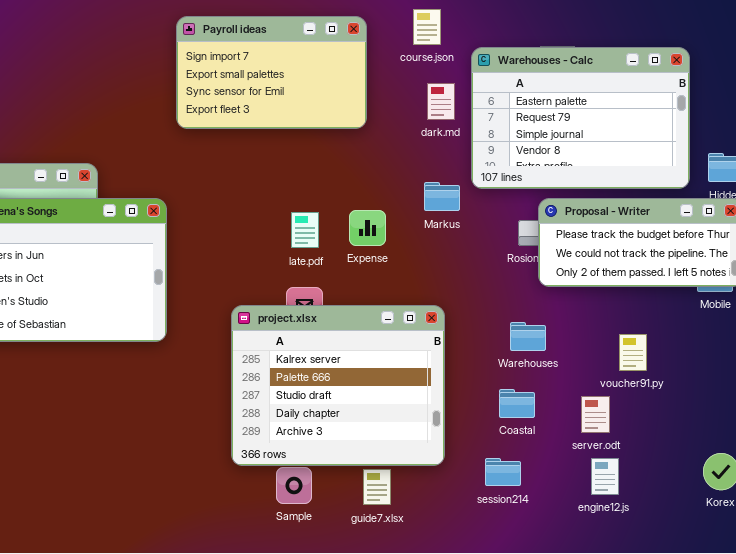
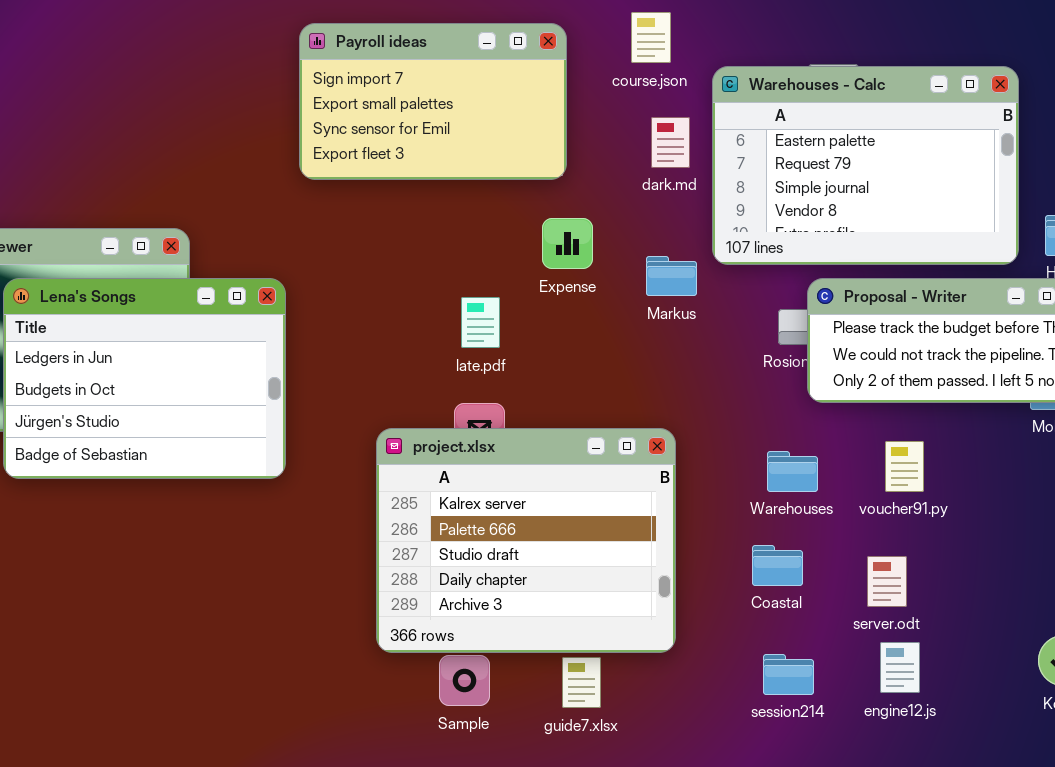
Expense: [349,210,386,246] -> [542,218,593,269], moved
voucher91.py: [619,334,647,371] -> [885,441,924,492], moved
session214: [485,458,521,486] -> [763,654,814,695], moved

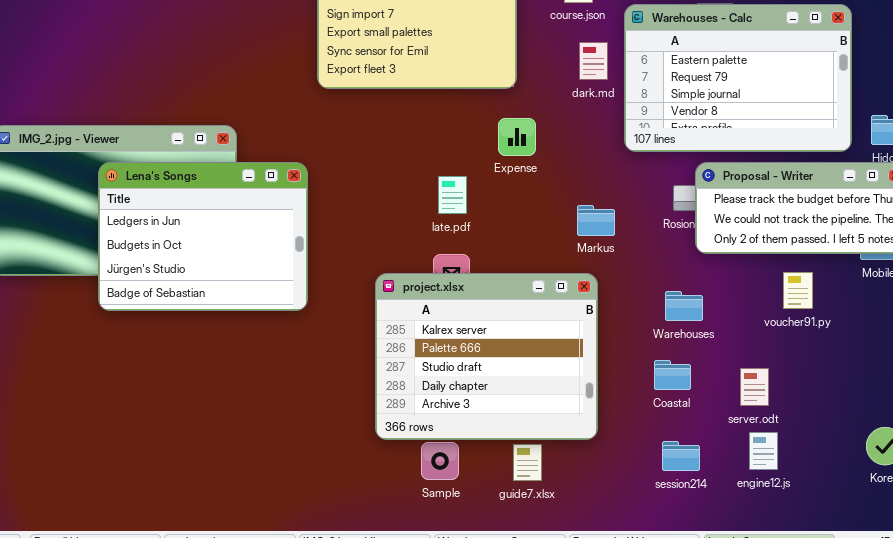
Markus: [646,256,697,296] -> [577,205,615,236], moved
voucher91.py: [885,441,924,492] -> [783,272,813,309], moved

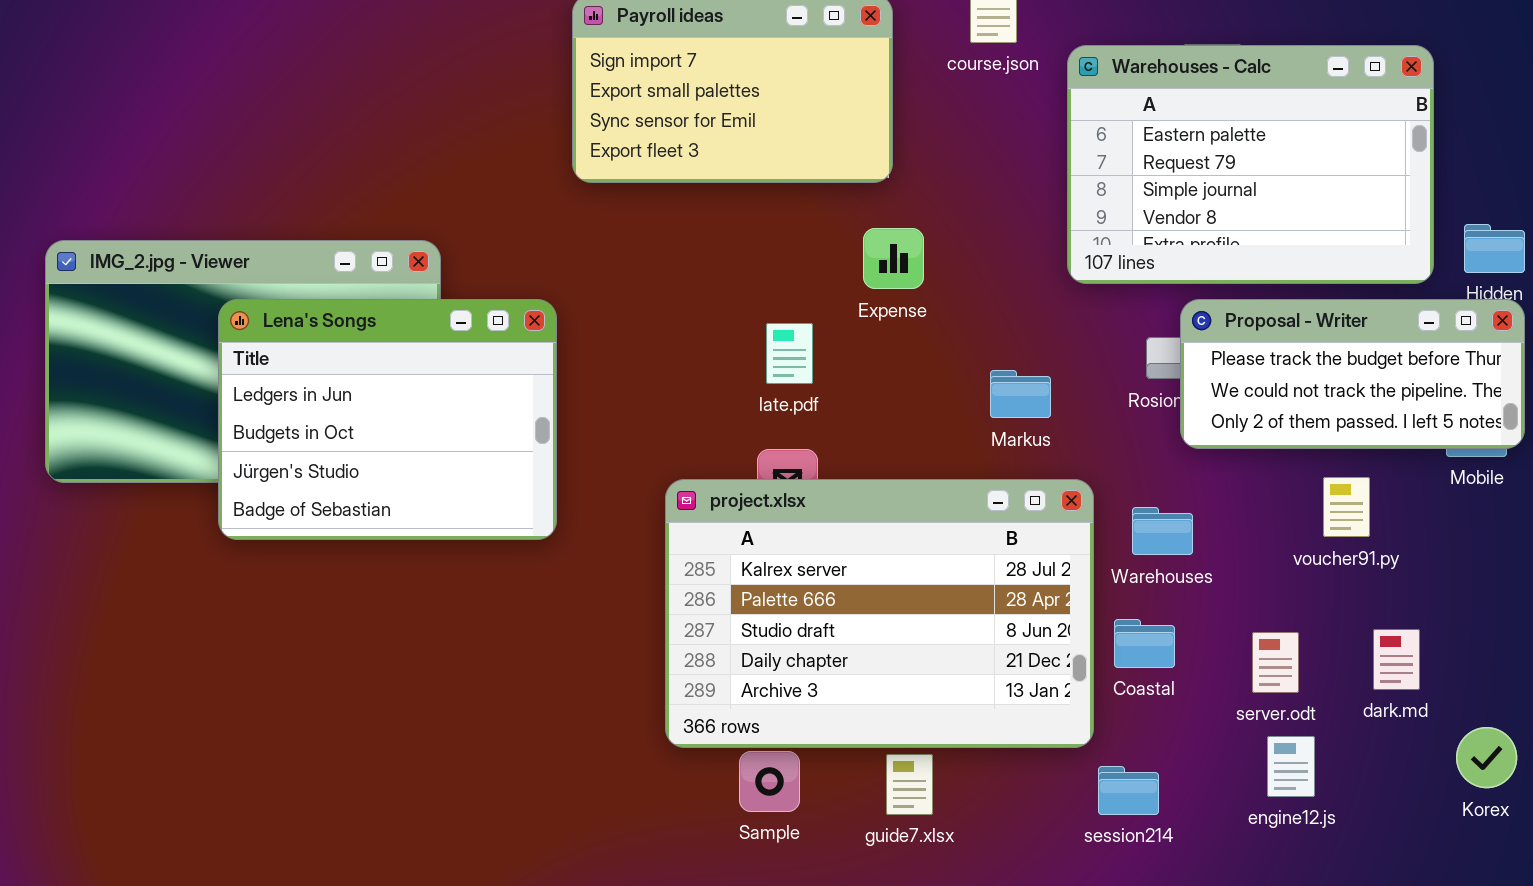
dark.md: [579,42,608,80] -> [1373,629,1420,690], moved
project.xlsx: [375,273,598,440] -> [665,479,1094,748], resized
session214: [662,441,700,471] -> [1098,766,1159,815], moved

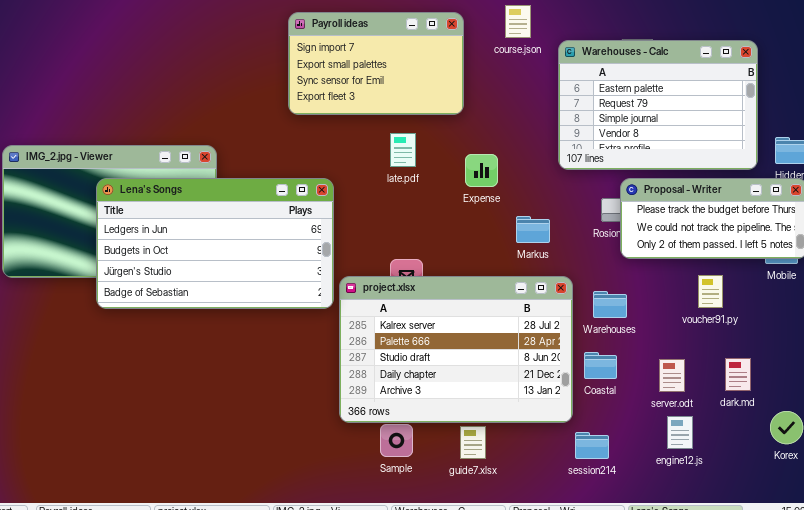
Expense: [863,228,924,289] -> [465,154,498,187], moved
Lena's Songs: [218,299,557,540] -> [96,178,334,309], resized
late.pdf: [766,323,813,384] -> [390,133,416,167], moved

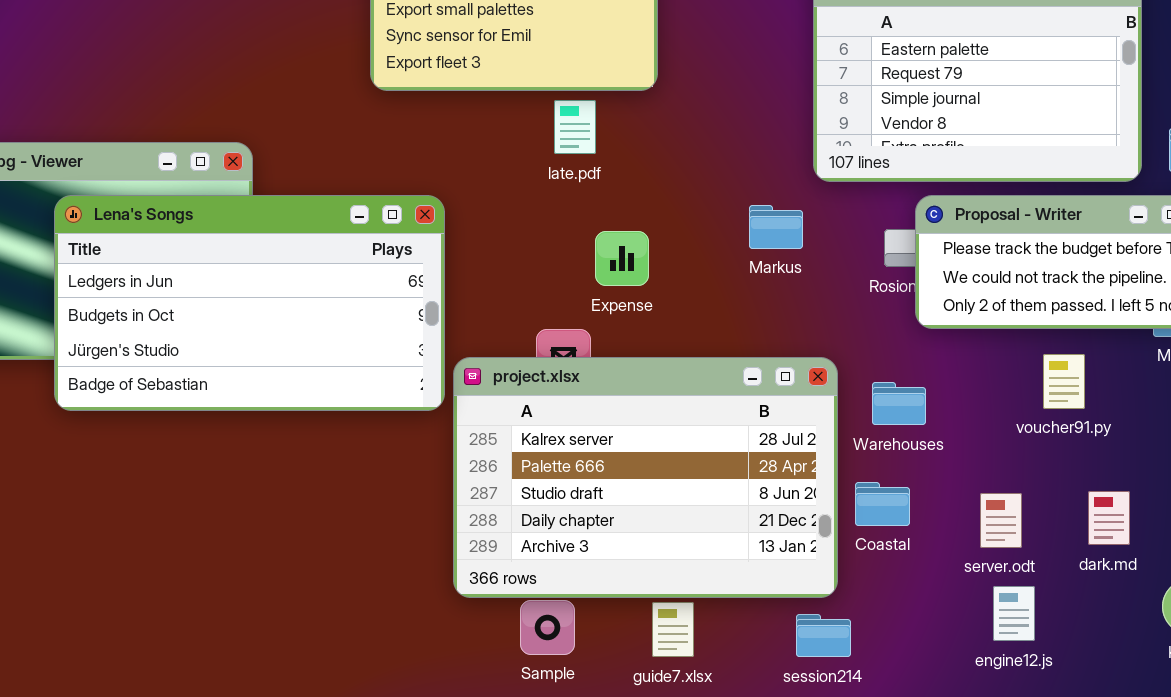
late.pdf: [390,133,416,167] -> [554,100,596,154], moved
Expense: [465,154,498,187] -> [595,231,649,286], moved
Markus: [516,216,550,243] -> [749,205,803,249], moved
session214: [575,432,609,459] -> [796,614,851,657], moved

